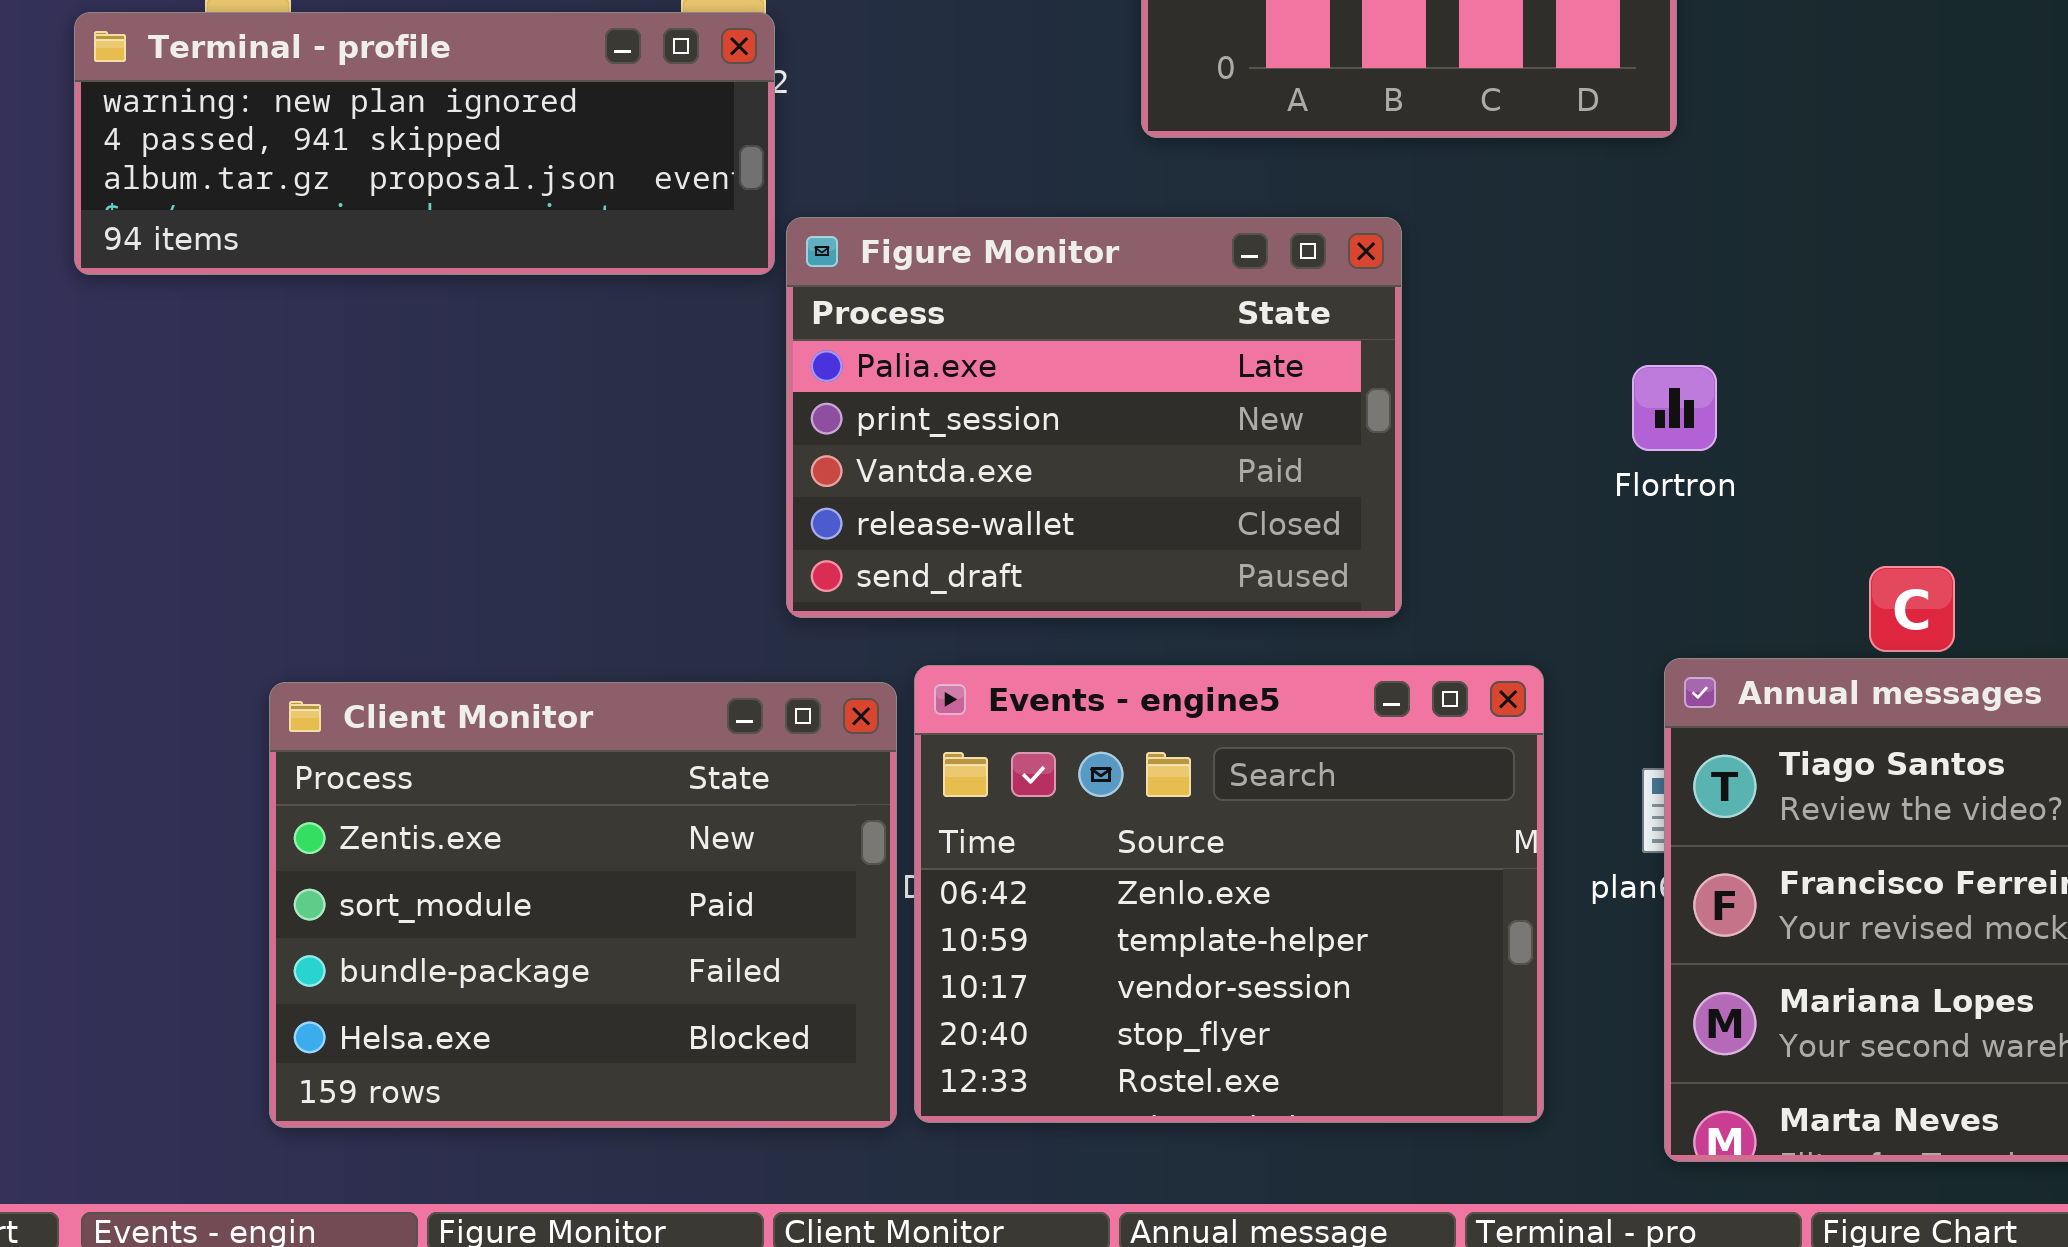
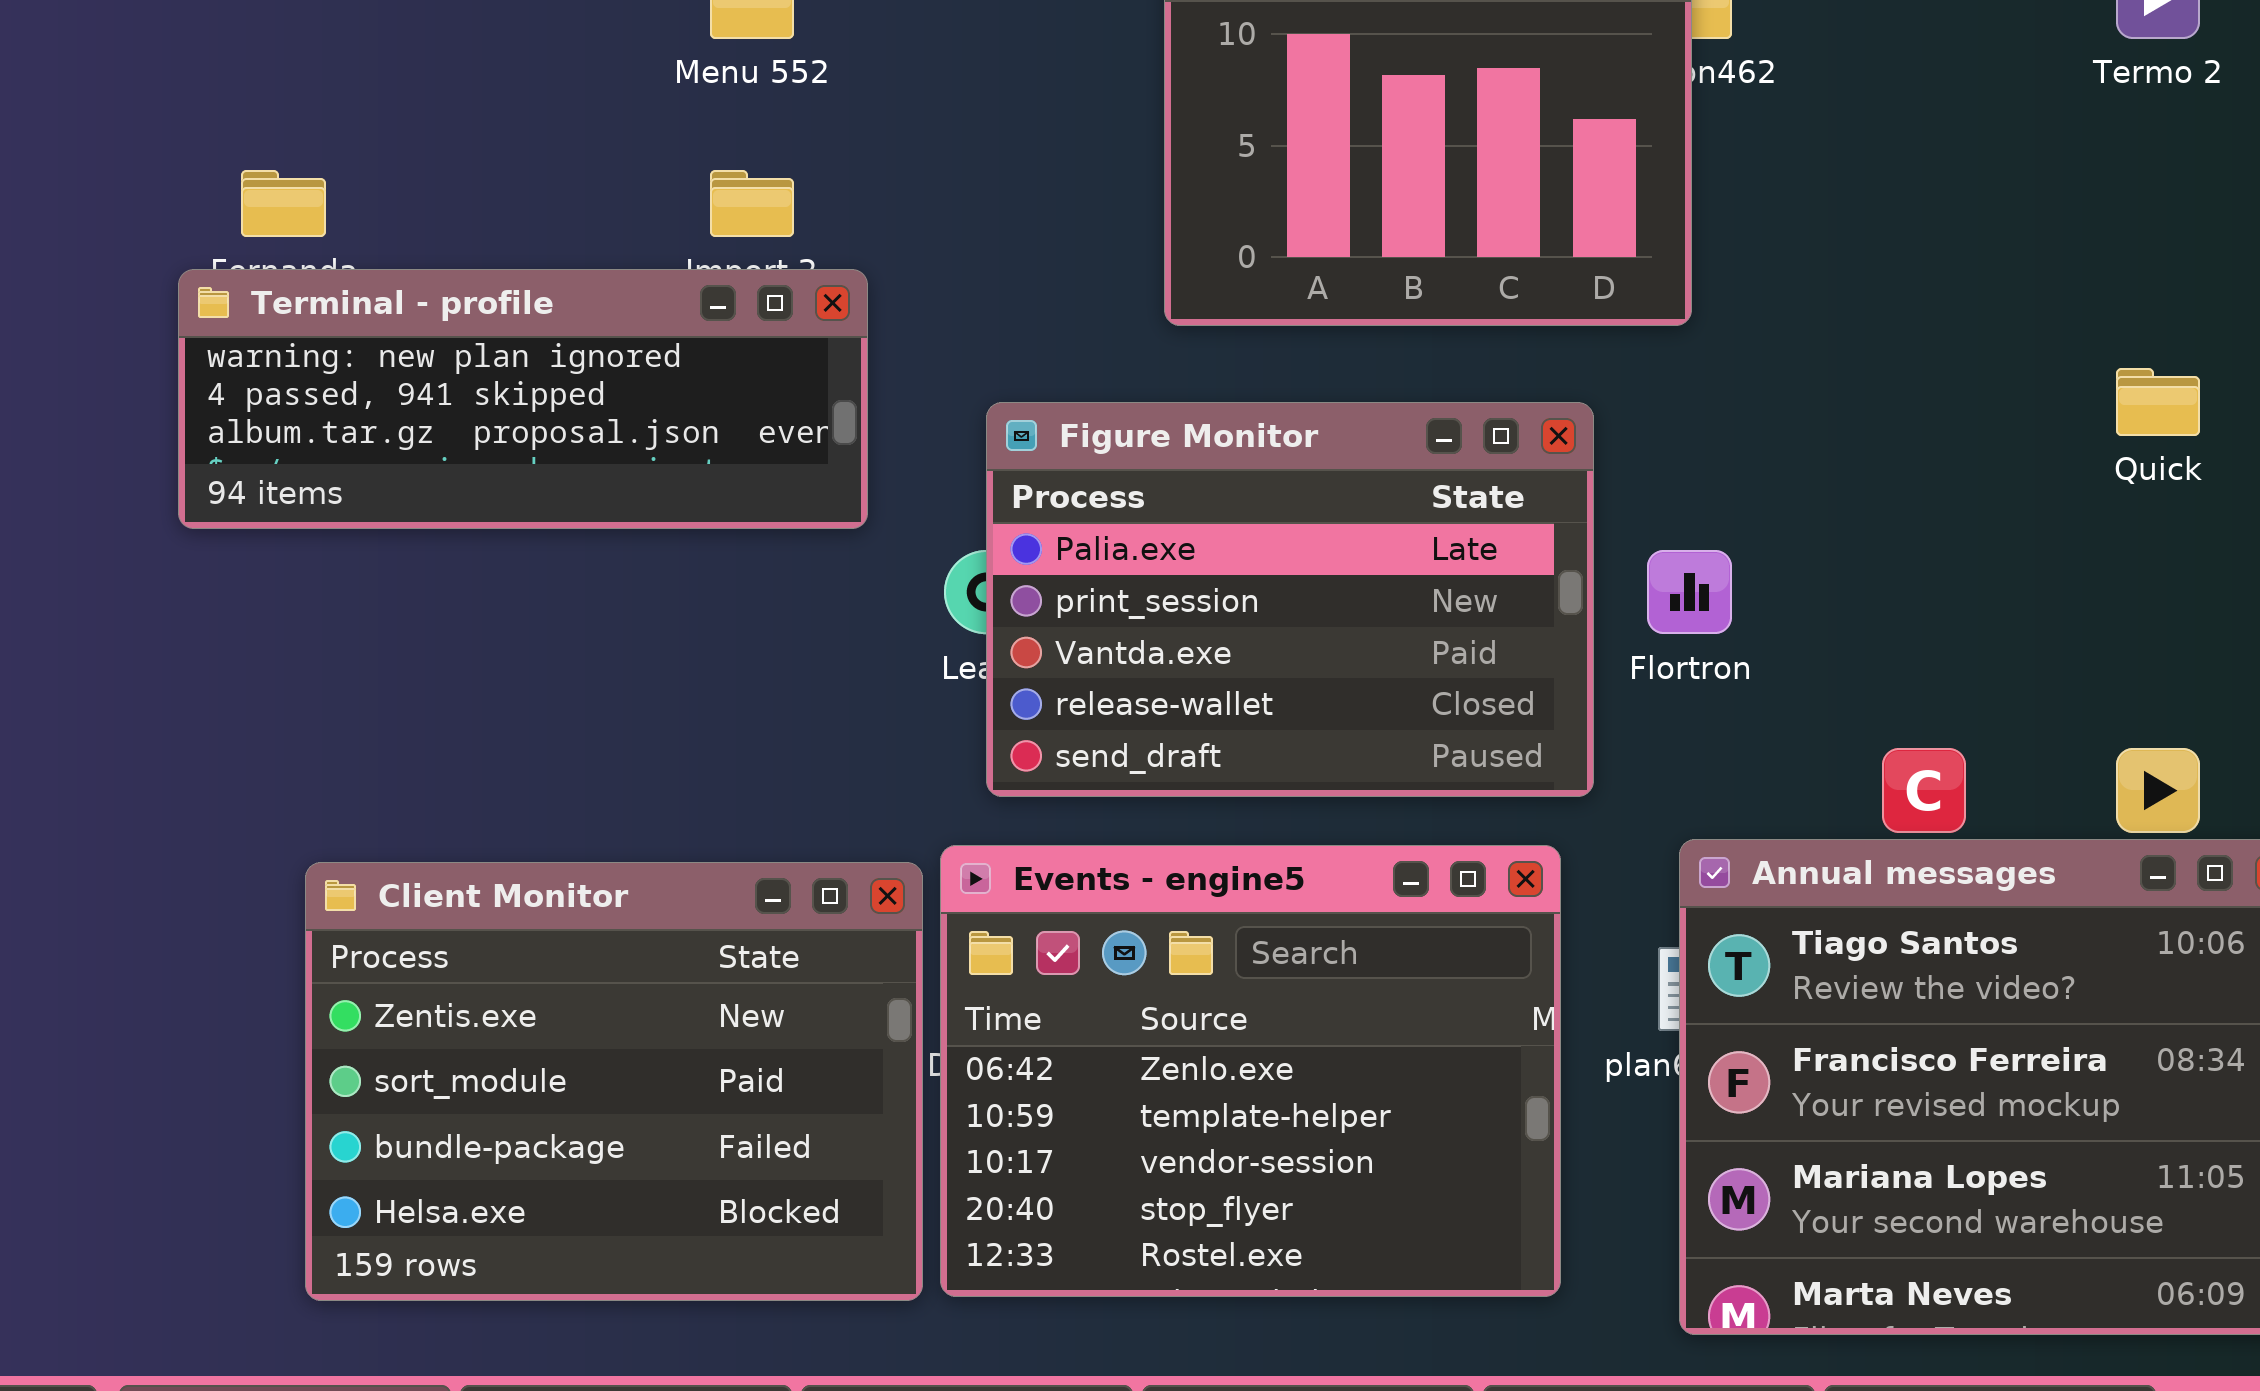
Terminal - profile: [74,12,775,275] -> [178,269,868,529], moved
Figure Monitor: [786,217,1402,618] -> [986,402,1594,797], moved

